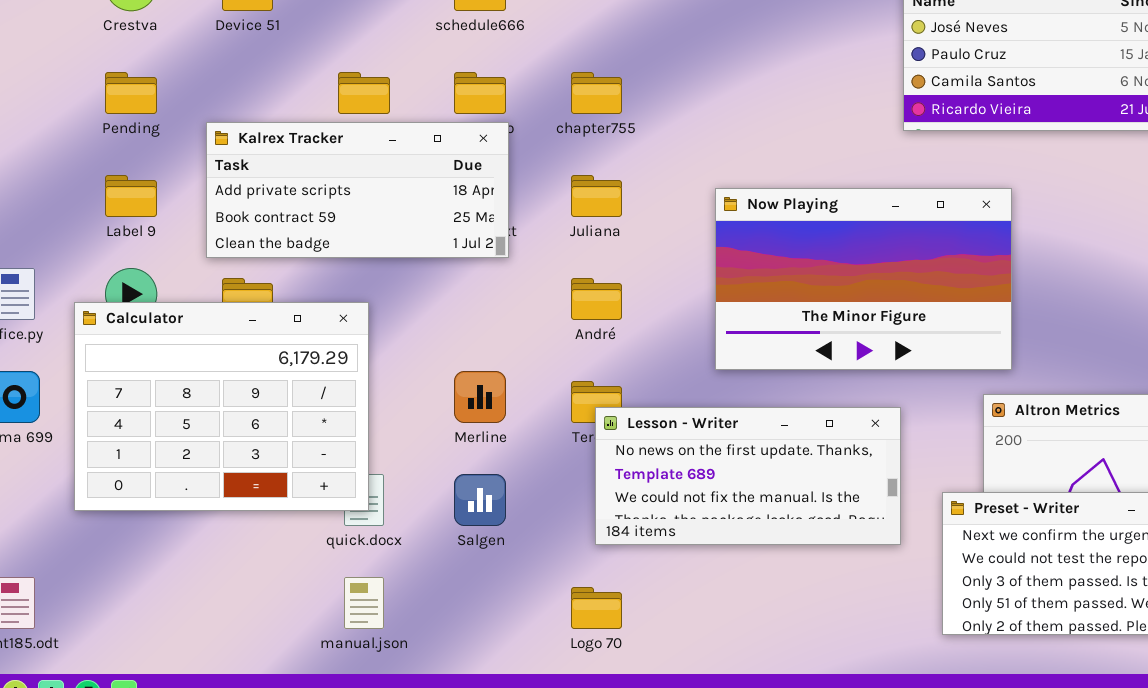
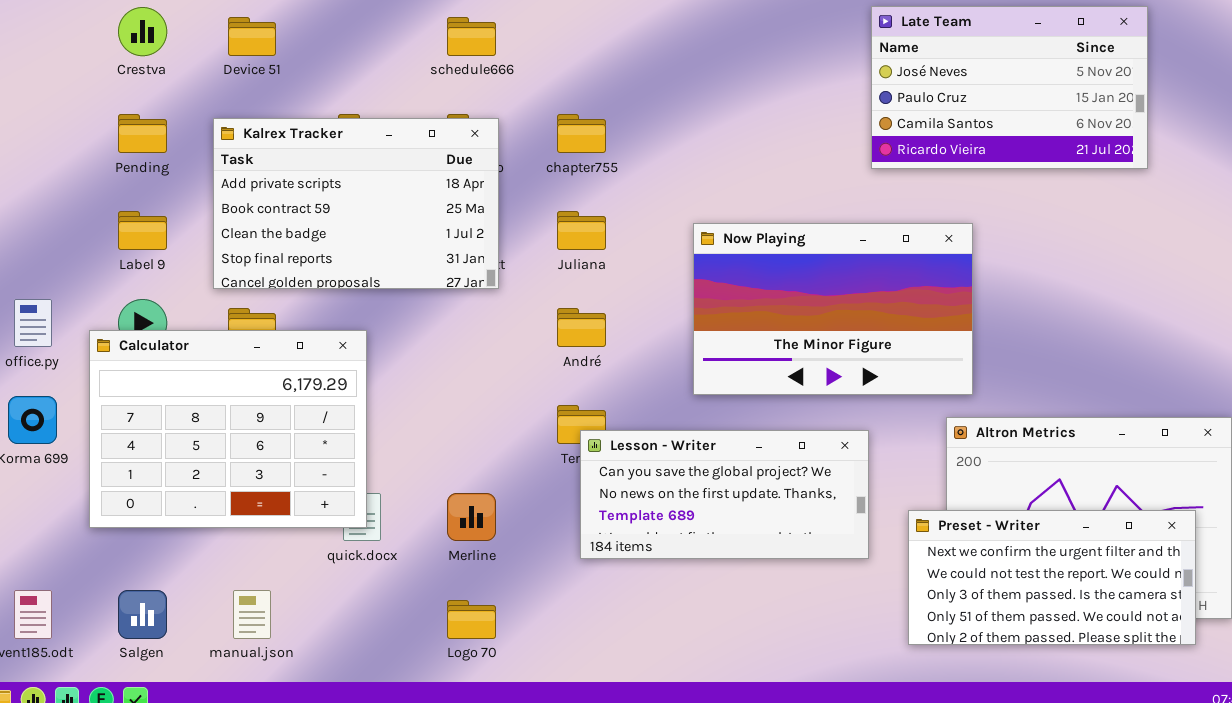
Kalrex Tracker: [206,122,509,258] -> [213,118,499,289], resized
Merline: [454,371,506,423] -> [447,493,496,541], moved
Lesson - Writer: [595,407,901,545] -> [580,430,869,559], scrolled up 1 row
Salgen: [454,474,506,526] -> [118,590,167,639], moved
manual.json: [344,577,384,629] -> [233,590,271,639], moved
Logo 70: [571,587,622,629] -> [447,600,496,639], moved

